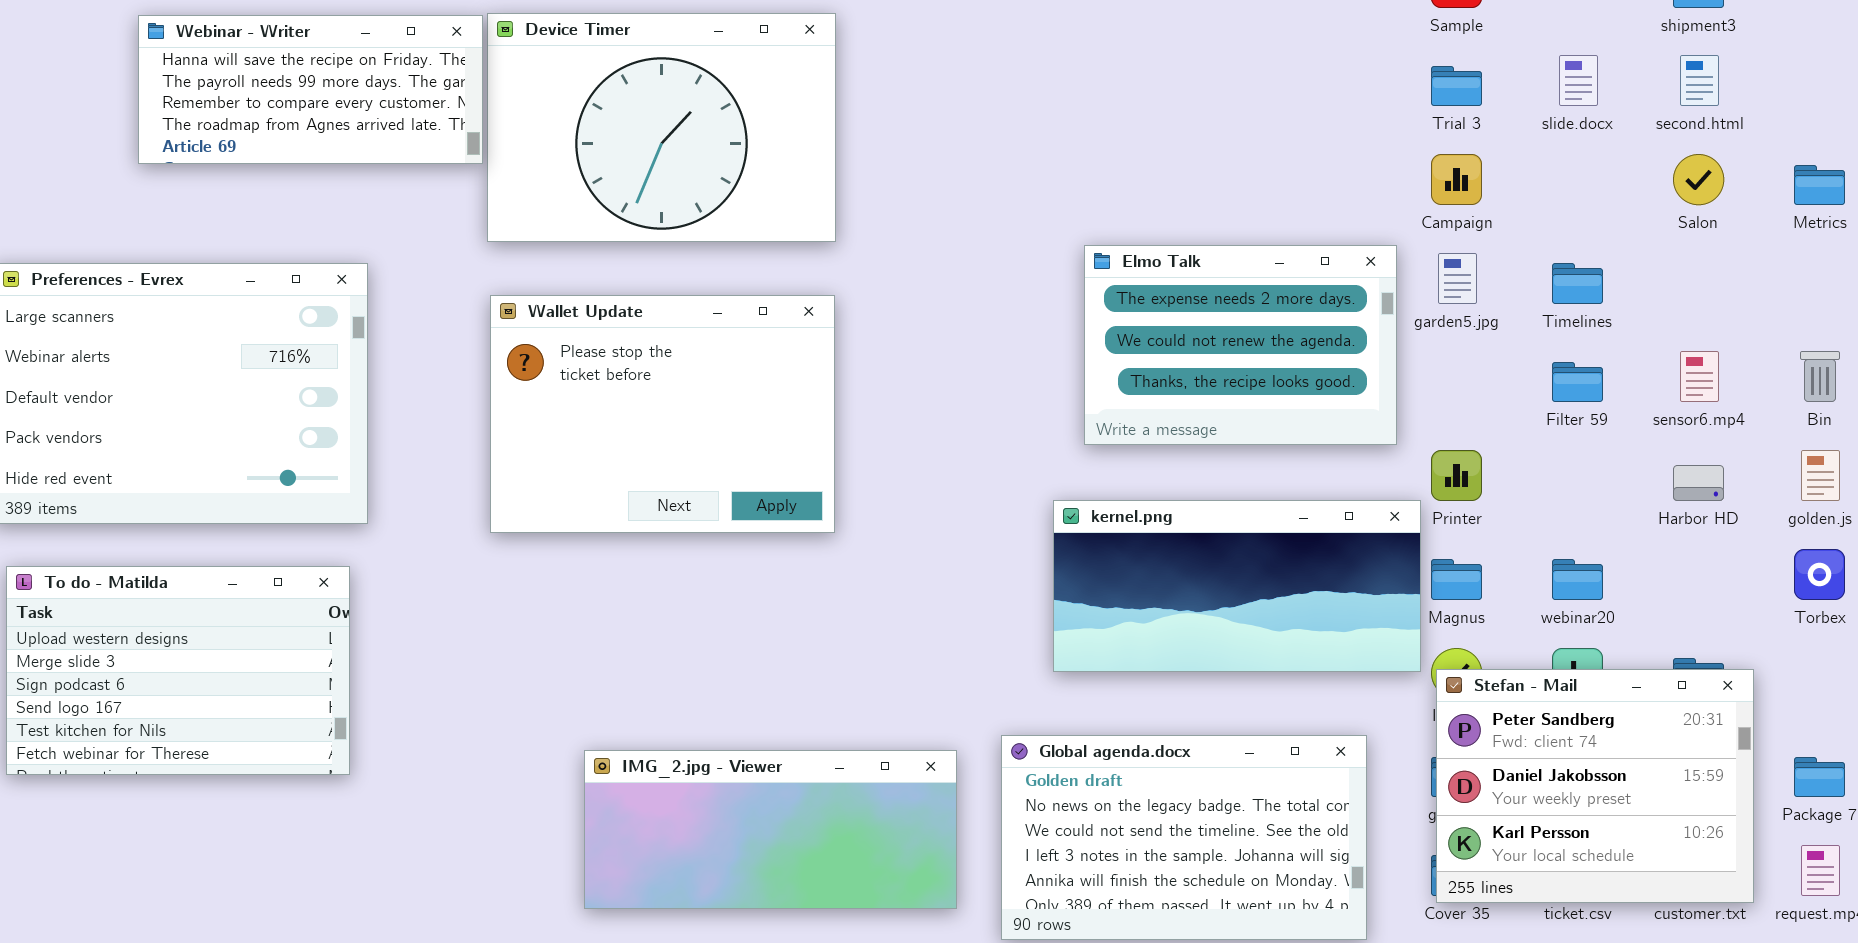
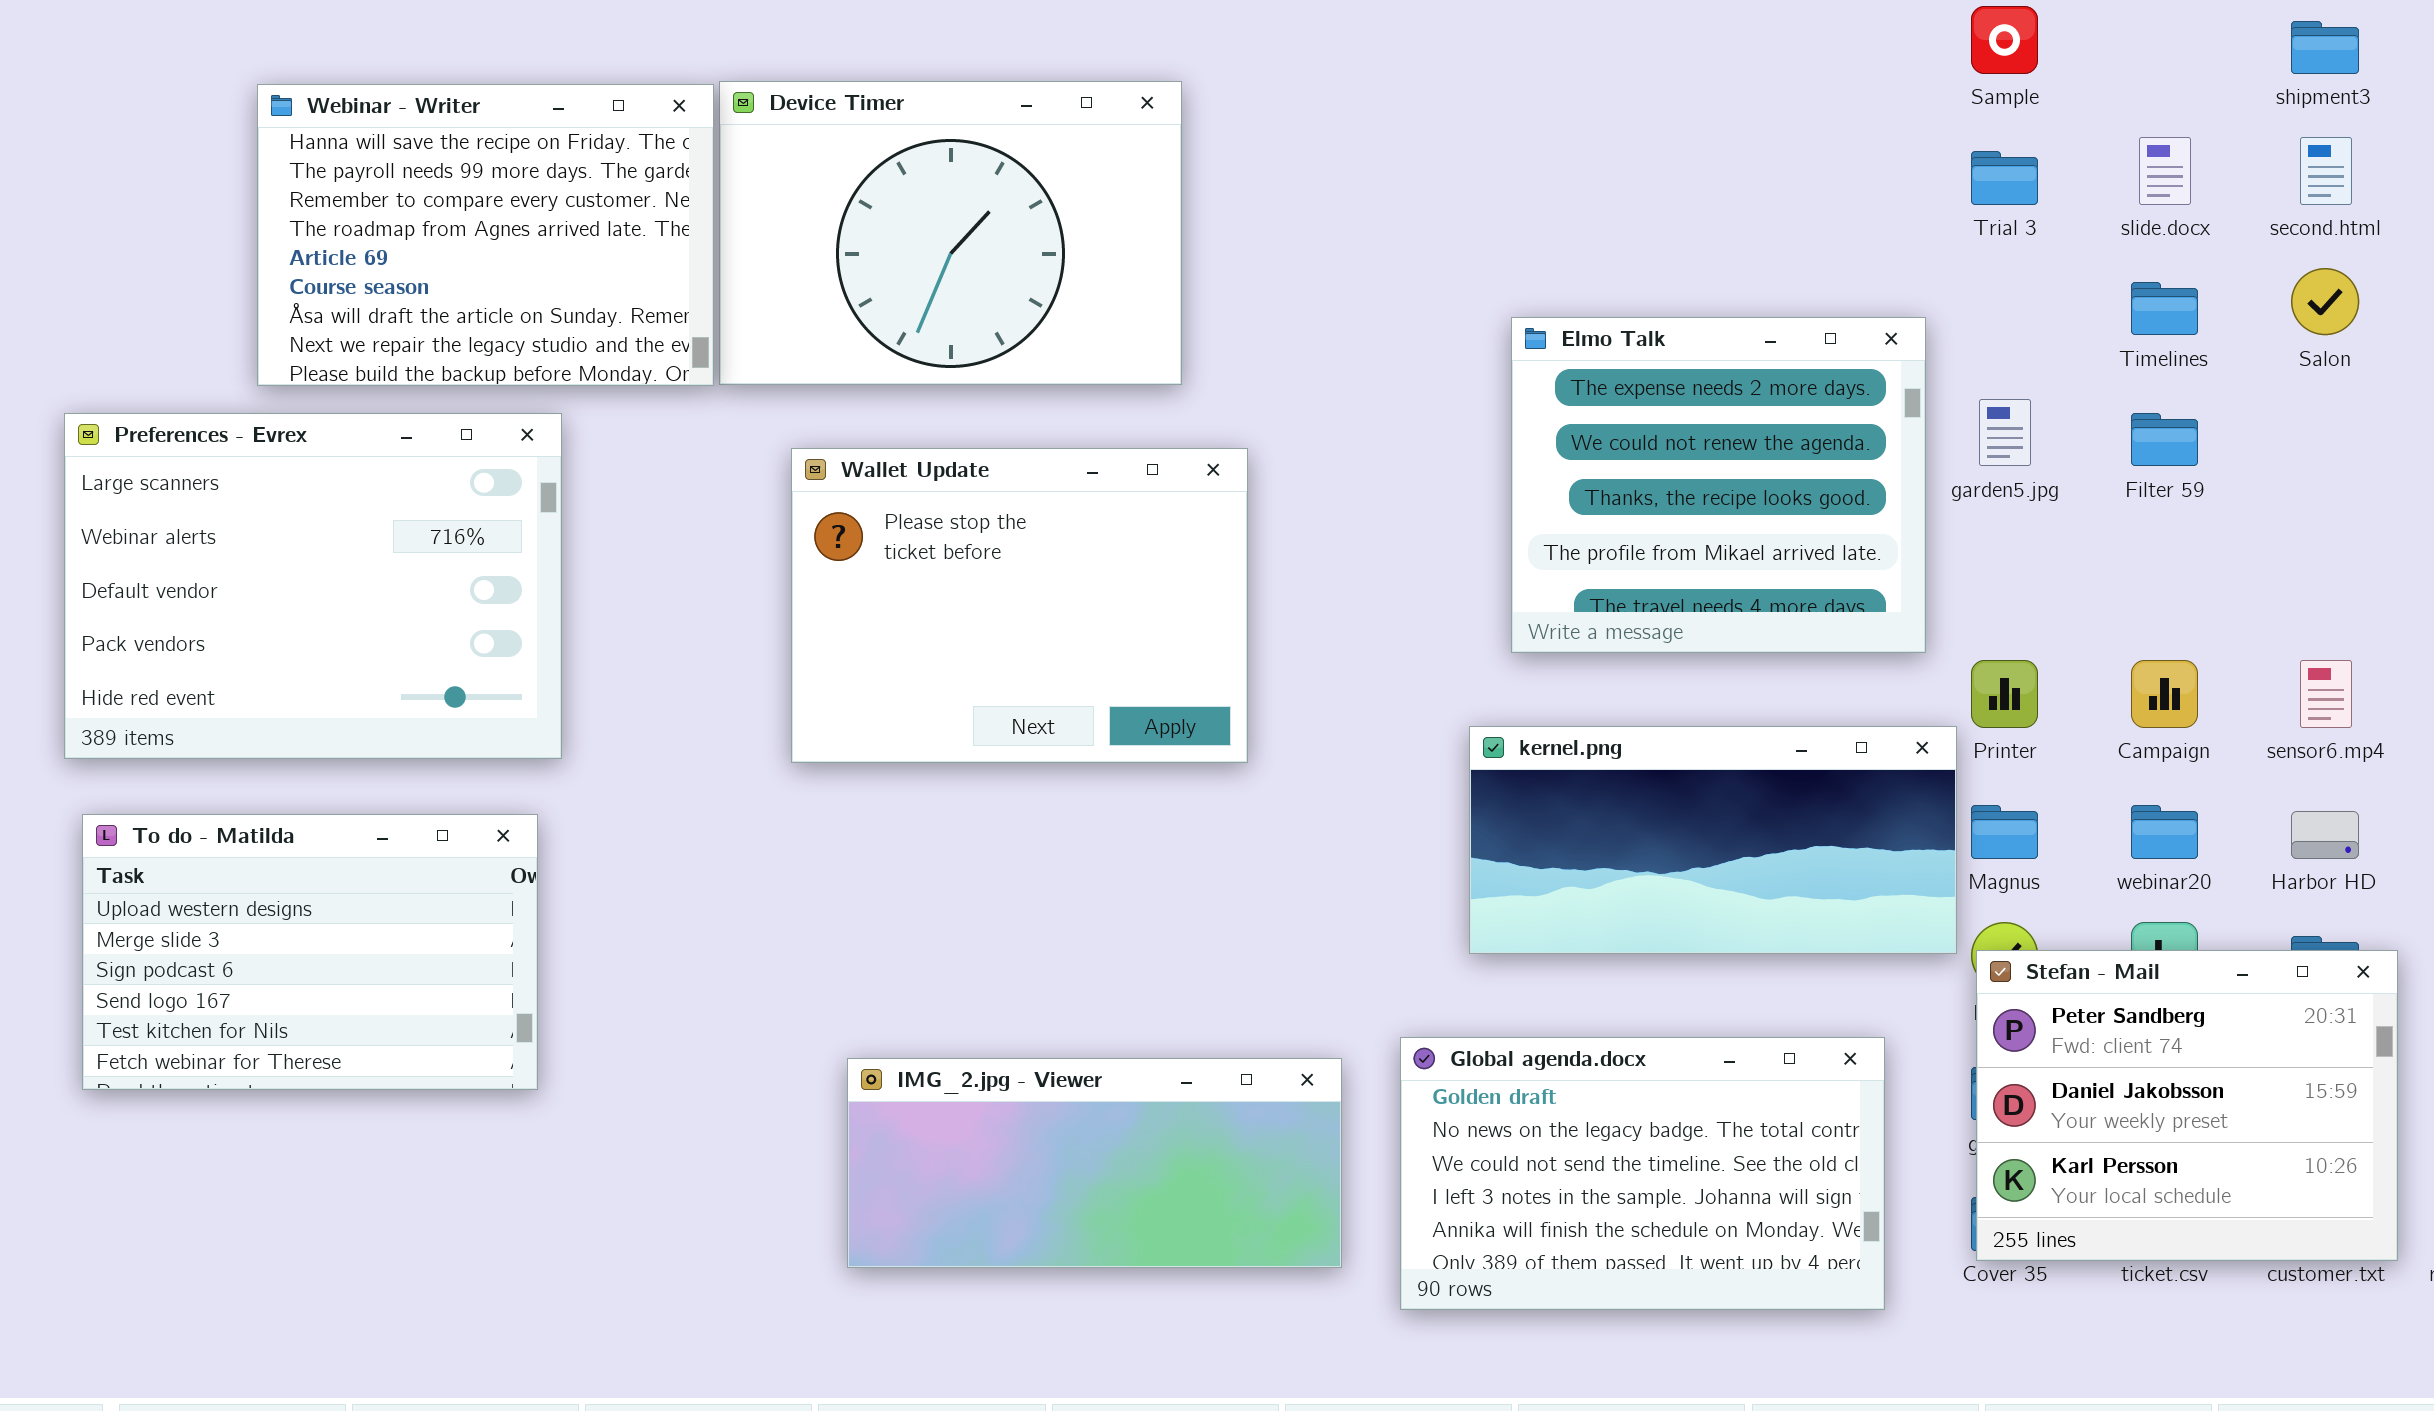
Webinar - Writer: [138,15,483,164] -> [257,84,714,386], resized
Campaign: [1431,154,1482,205] -> [2131,660,2198,728], moved
Elmo Talk: [1084,245,1397,445] -> [1511,317,1926,653], resized
Timelines: [1552,263,1603,304] -> [2131,282,2198,335], moved
Wallet Update: [490,295,835,533] -> [791,448,1248,763], moved
sensor6.mp4: [1680,351,1719,402] -> [2300,660,2352,728], moved
Filter 59: [1552,362,1603,402] -> [2131,413,2198,466], moved
Harbor HD: [1673,465,1724,501] -> [2291,811,2359,859], moved

